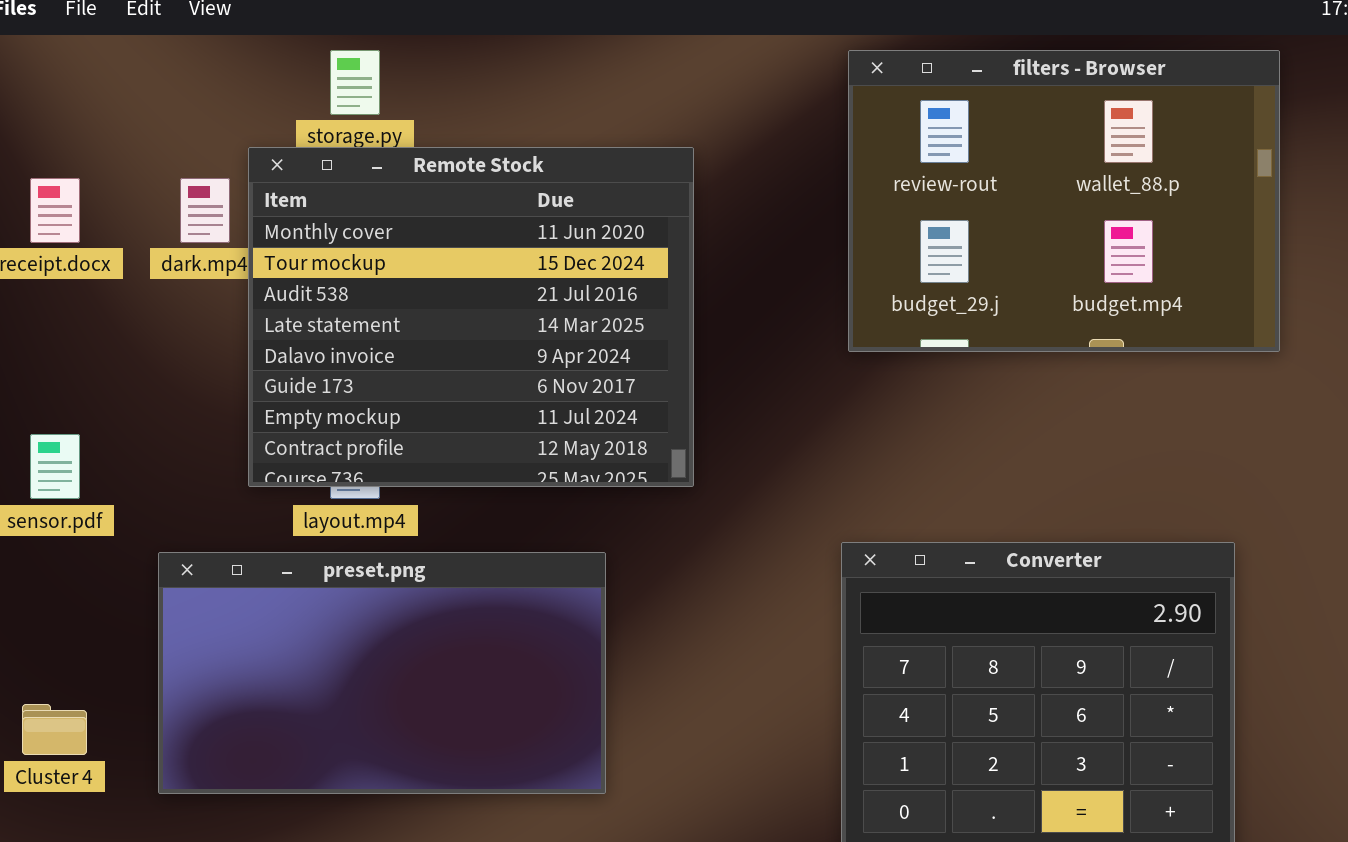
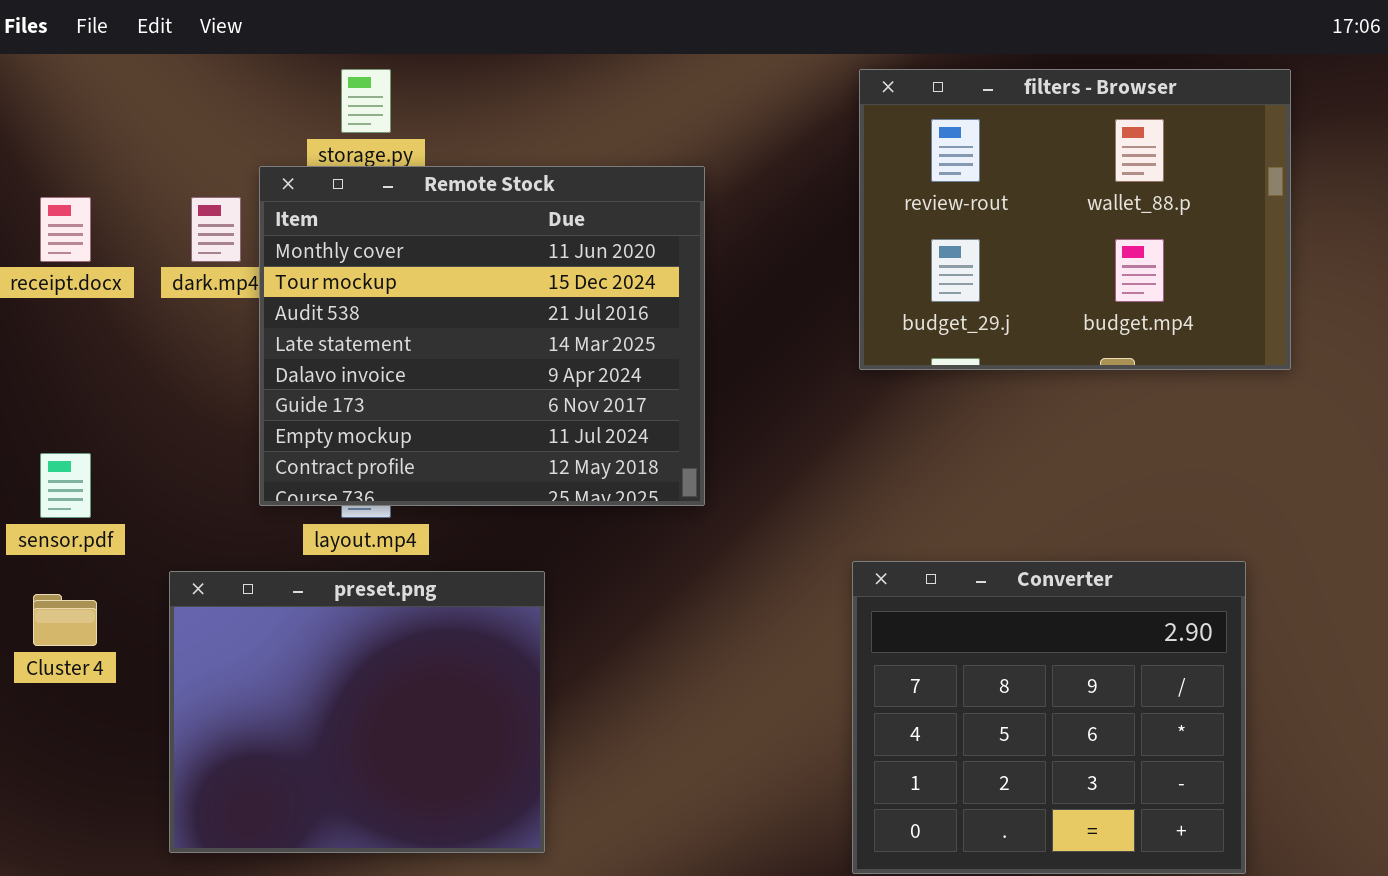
preset.png: [158,552,606,794] -> [169,571,545,853], resized
Cluster 4: [22,704,87,755] -> [33,594,97,646], moved

